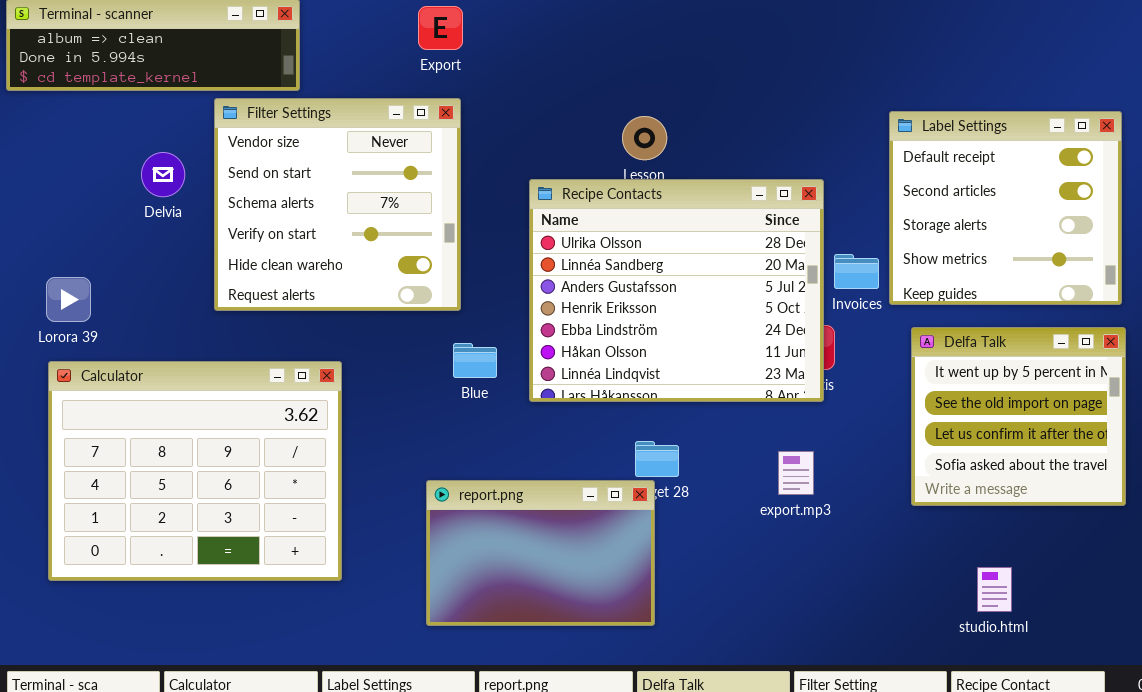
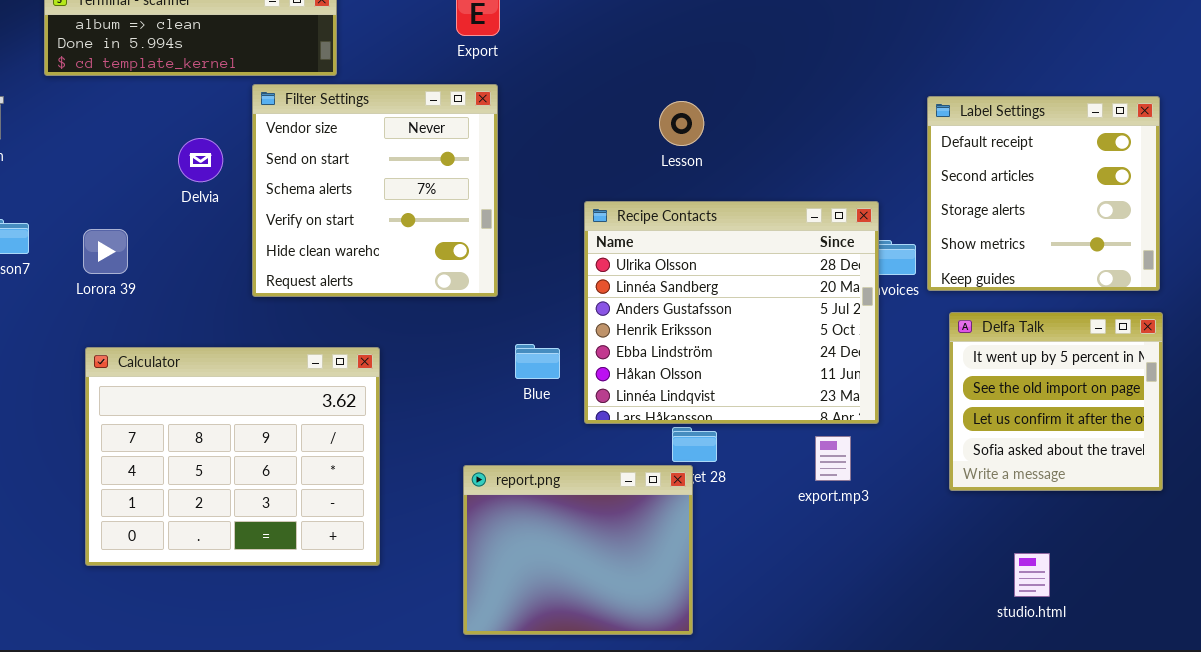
Recipe Contacts: [529,179,824,402] -> [584,201,879,424], moved
Lorora 39: [46,277,91,322] -> [83,229,128,274], moved
Blue: [453,343,497,378] -> [515,344,560,379], moved
report.png: [426,480,655,626] -> [463,465,693,635], resized

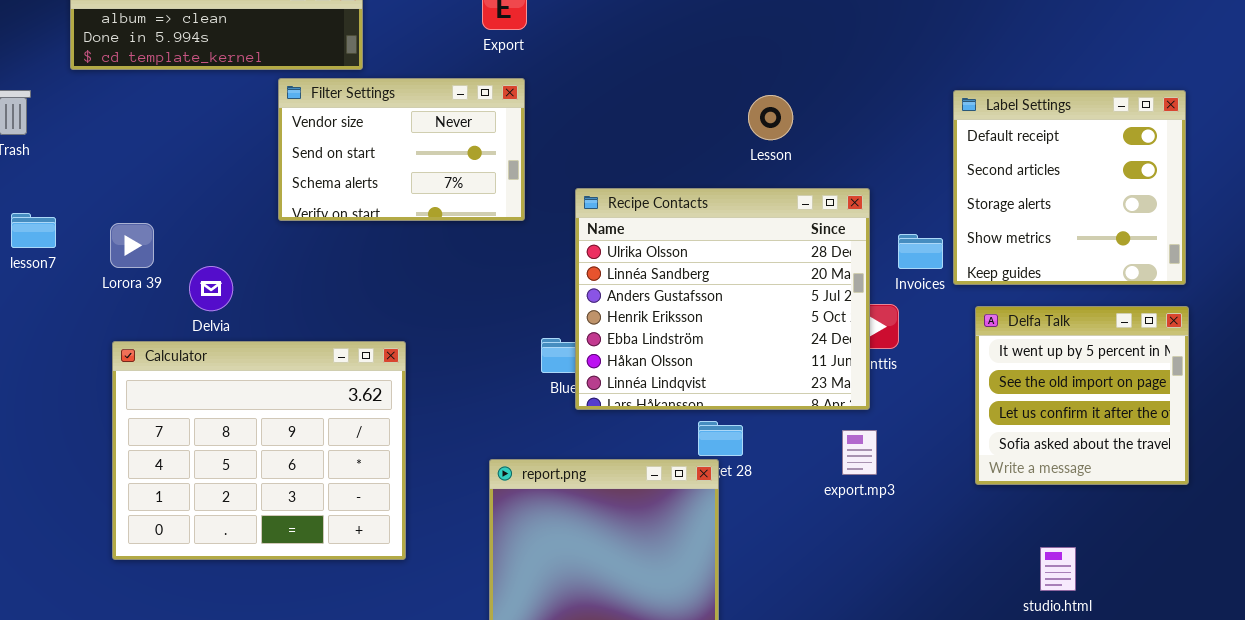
Filter Settings: [252,84,498,297] -> [278,78,525,221], resized
Lesson: [659,101,704,146] -> [748,95,793,140], moved
Delvia: [178,138,223,182] -> [189,266,233,311], moved
Recipe Contacts: [584,201,879,424] -> [575,188,870,410], moved

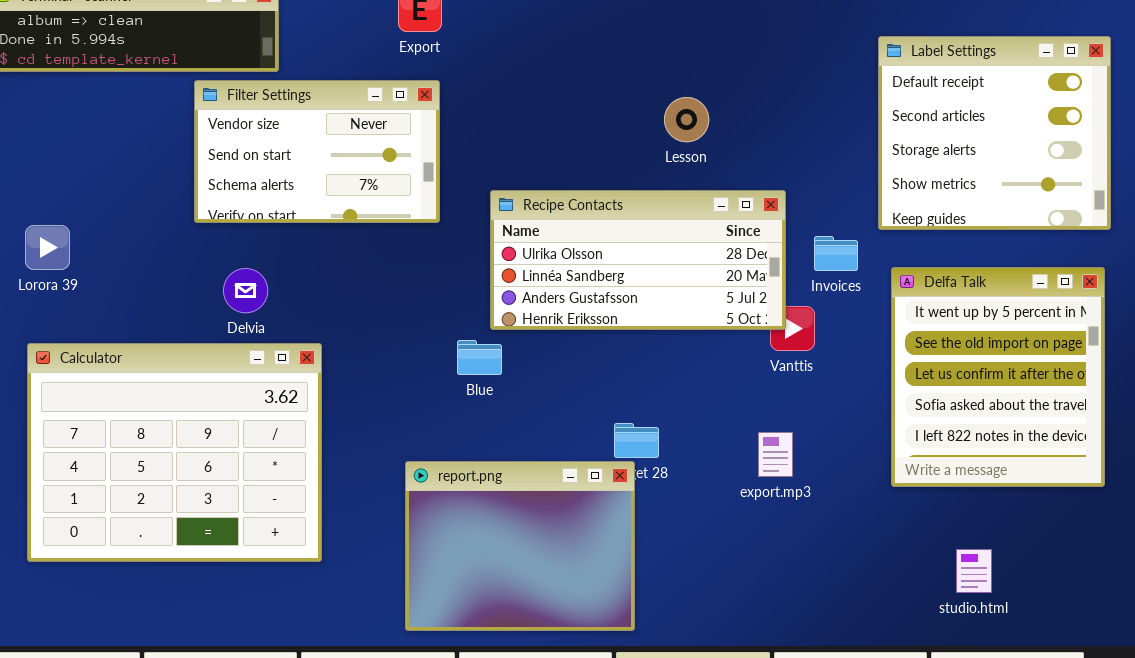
Label Settings: [953,90,1186,285] -> [878,36,1111,230], moved
Recipe Contacts: [575,188,870,410] -> [490,190,786,330], resized
Delvia: [189,266,233,311] -> [223,268,268,313], moved
Delfa Talk: [975,306,1189,485] -> [891,267,1105,487], resized

